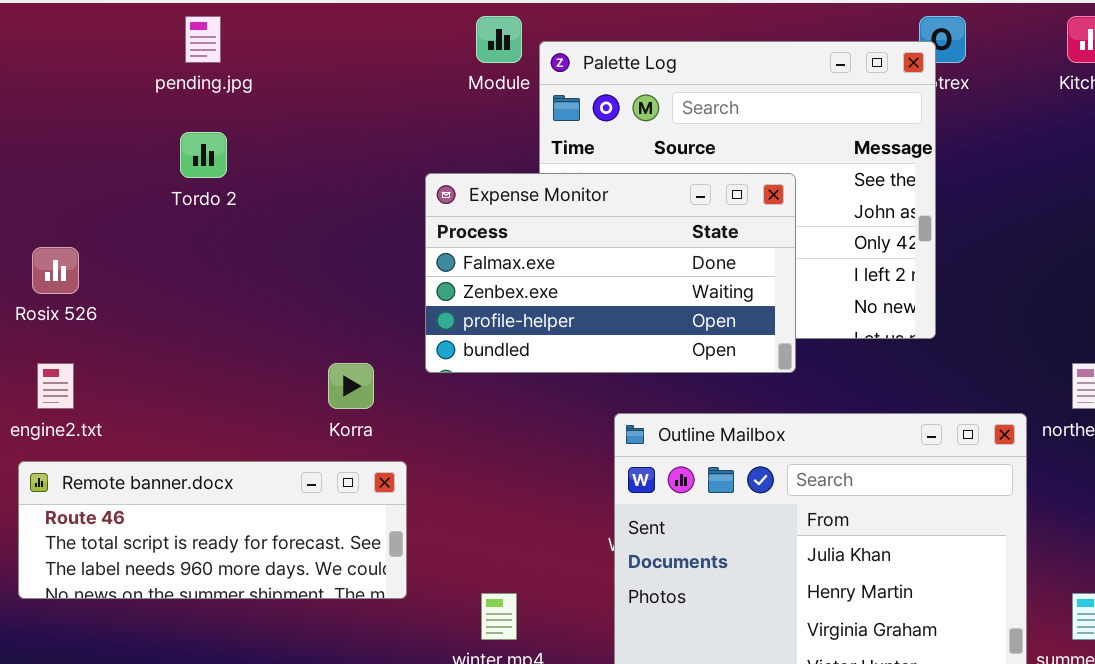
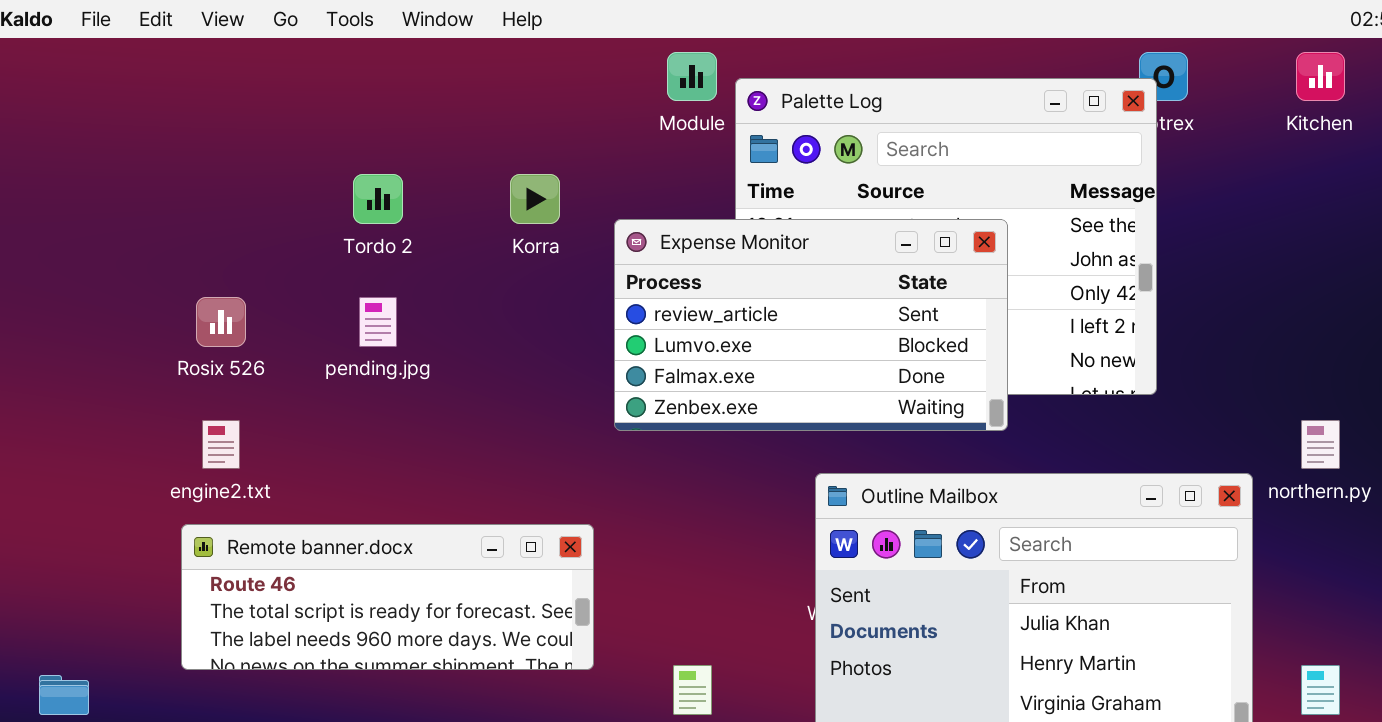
pending.jpg: [185,16,221,63] -> [359,297,397,347], moved
Expense Monitor: [425,173,796,373] -> [614,219,1008,431], scrolled up 2 rows
Korra: [328,363,374,409] -> [510,174,560,224], moved

